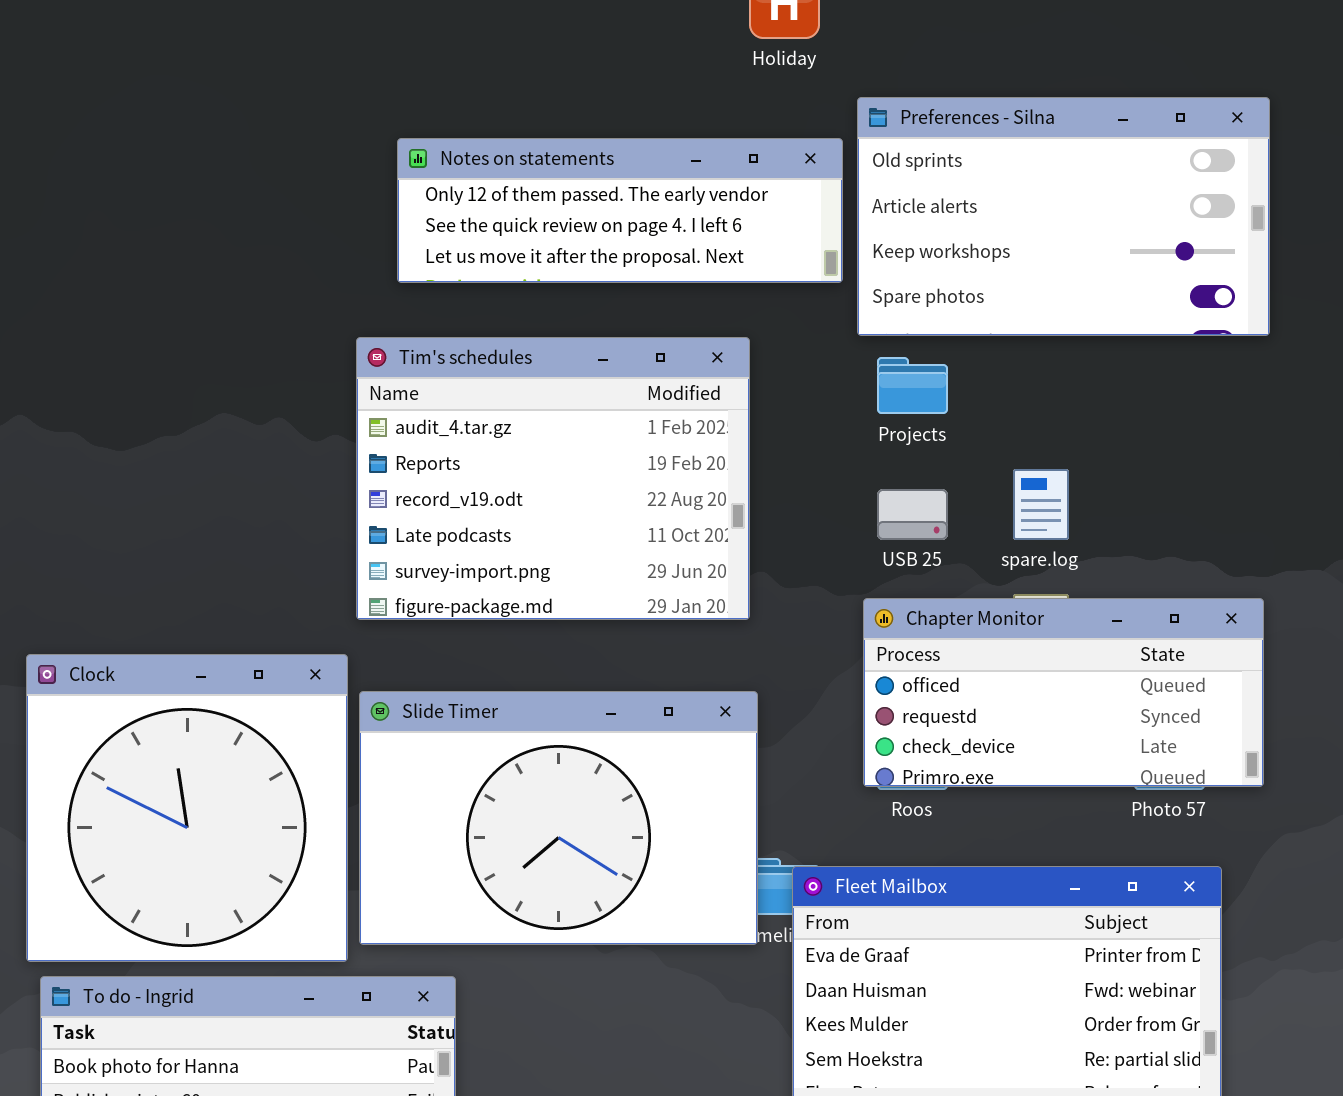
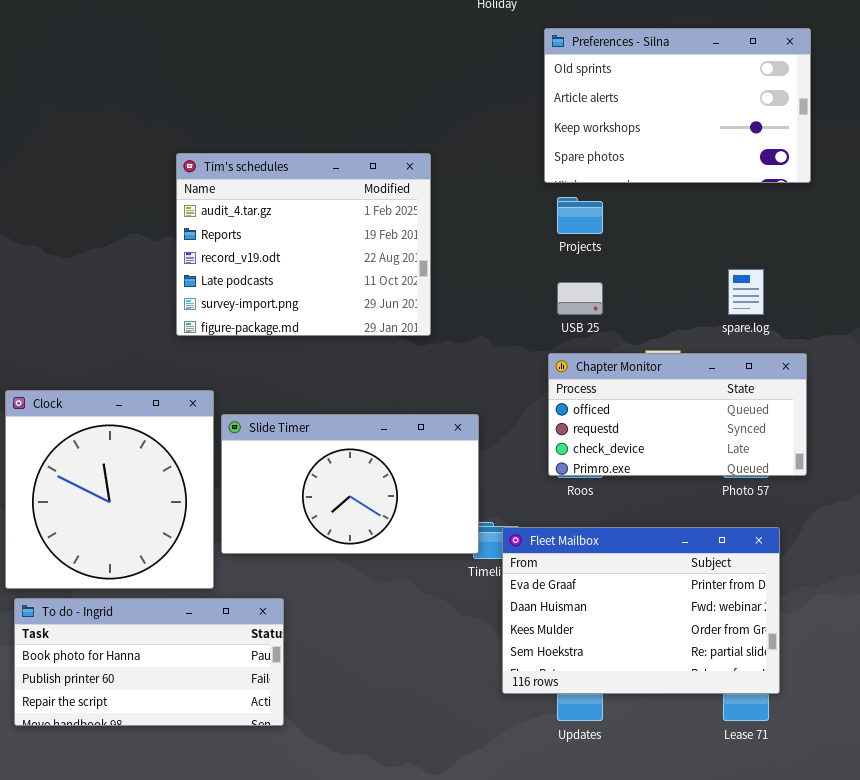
Notes on statements: [397,138,843,283] -> none, closed
Tim's schedules: [356,337,750,620] -> [176,153,431,336], moved
spare.log: [1013,469,1069,540] -> [728,269,764,315], moved
Slide Timer: [359,691,758,945] -> [221,414,479,554], resized

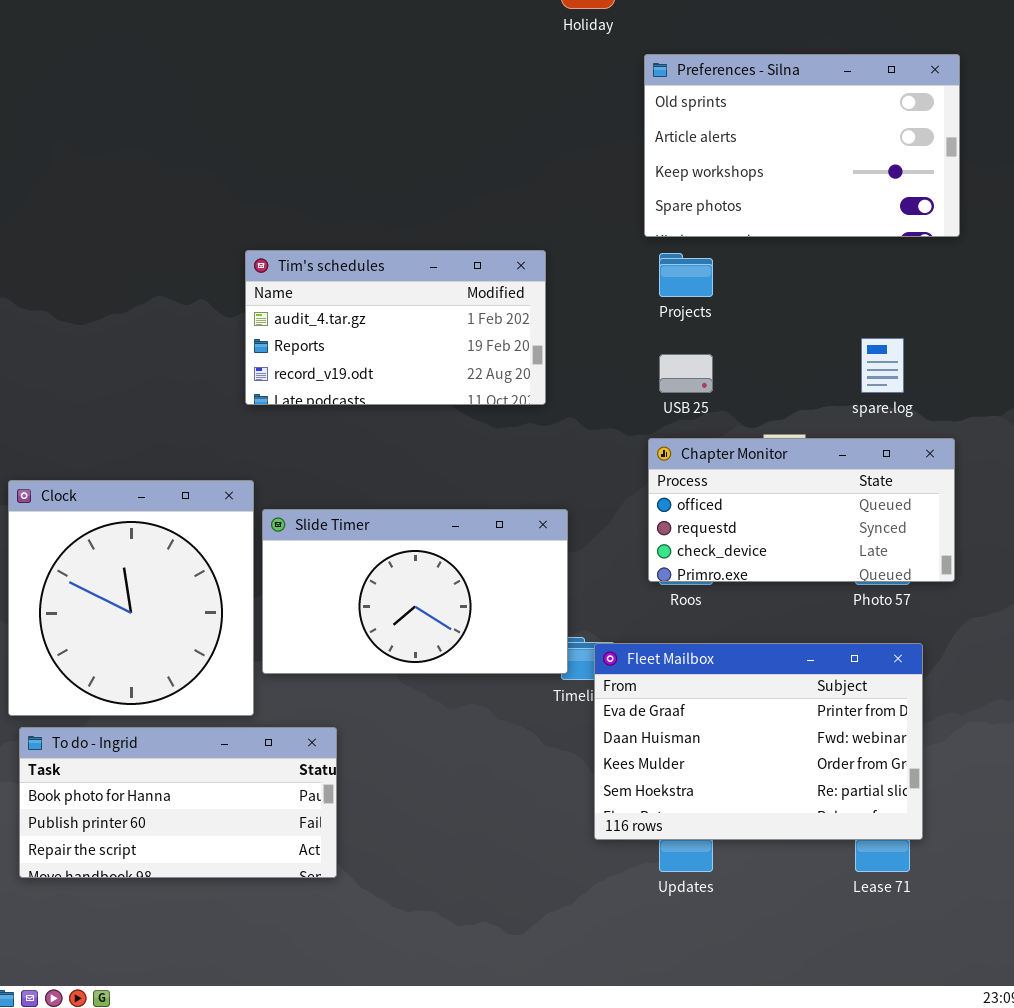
Tim's schedules: [176,153,431,336] -> [245,250,546,405], moved, resized

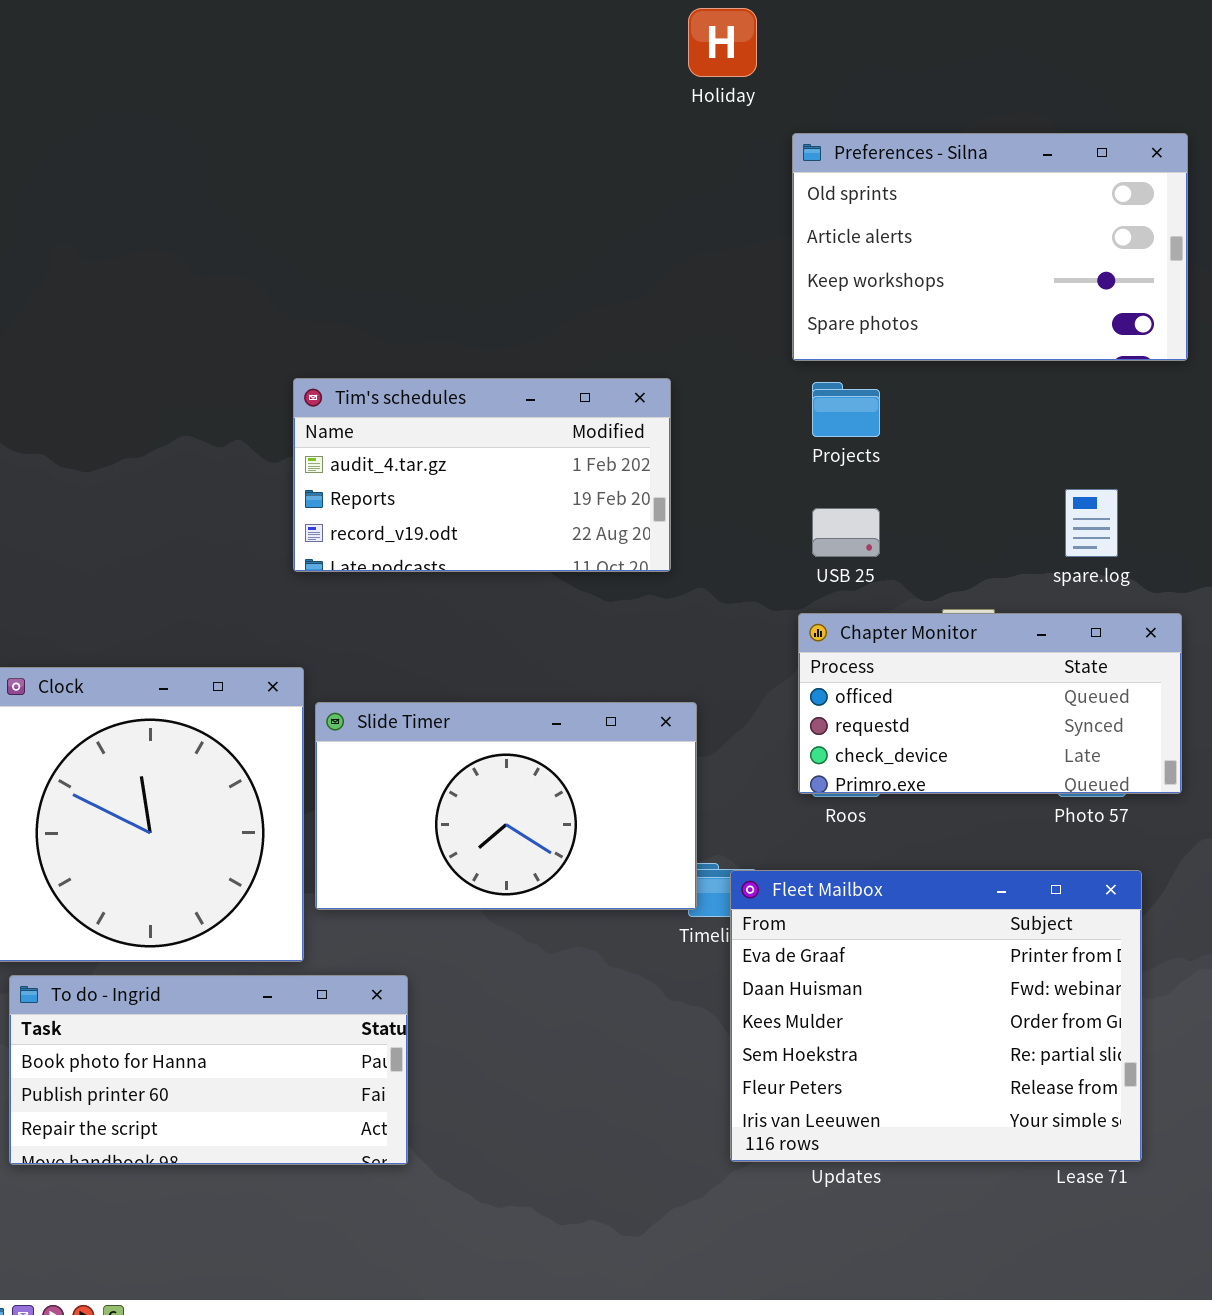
Fleet Mailbox: [594,643,923,840] -> [730,870,1142,1162], resized

